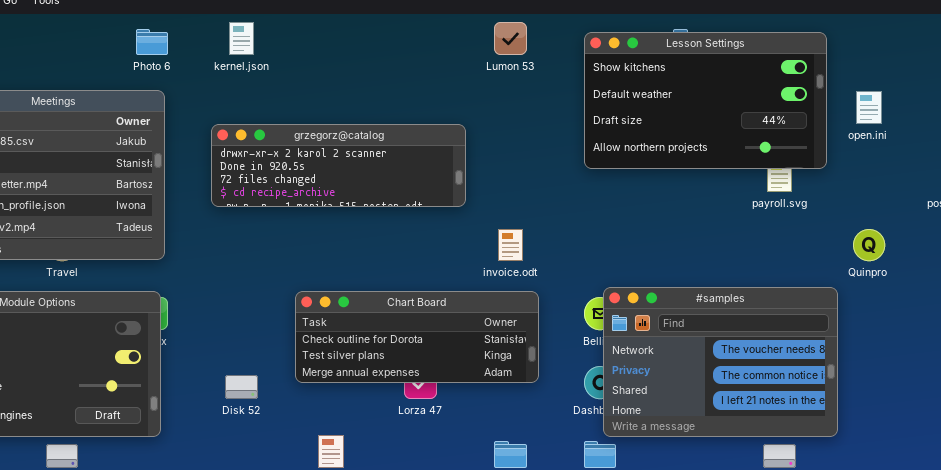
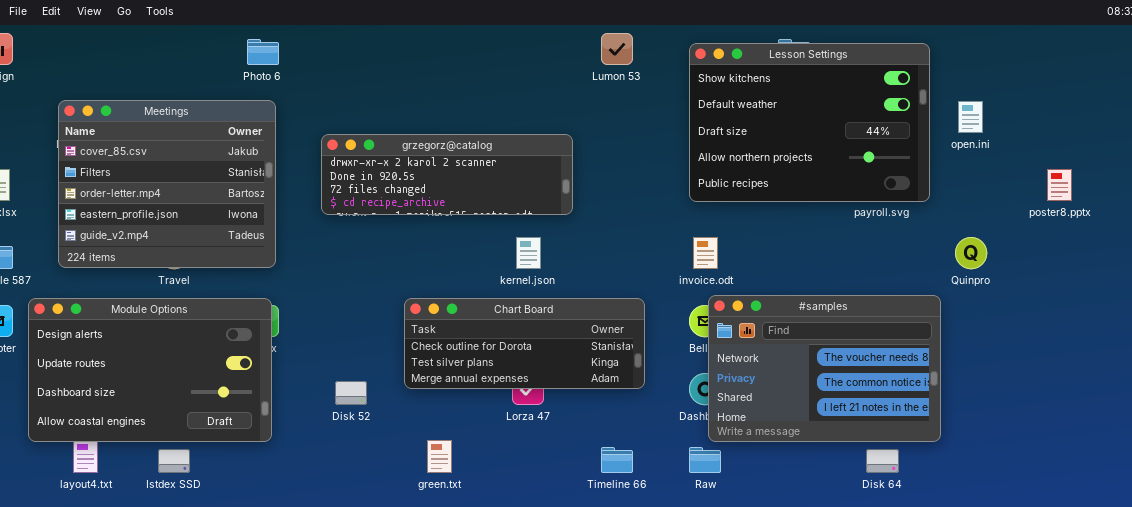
kernel.json: [229,22,254,55] -> [516,237,541,269], moved
Lesson Settings: [584,32,827,169] -> [689,43,930,202], resized
invoice.odt: [498,229,523,261] -> [693,237,718,269], moved

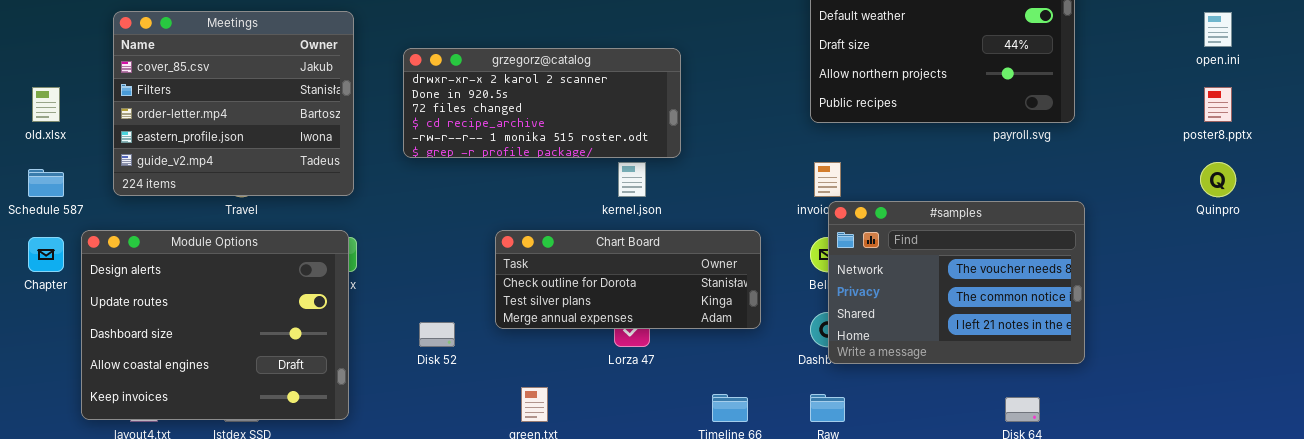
open.ini: [958,101,983,133] -> [1204,12,1232,47], moved
grzegorz@catalog: [321,134,573,215] -> [403,48,681,158], resized
Quinpro: [955,237,987,269] -> [1200,162,1236,197], moved
#samples: [708,295,941,442] -> [828,201,1085,364], moved
Module Options: [28,298,272,442] -> [81,230,349,420], resized

